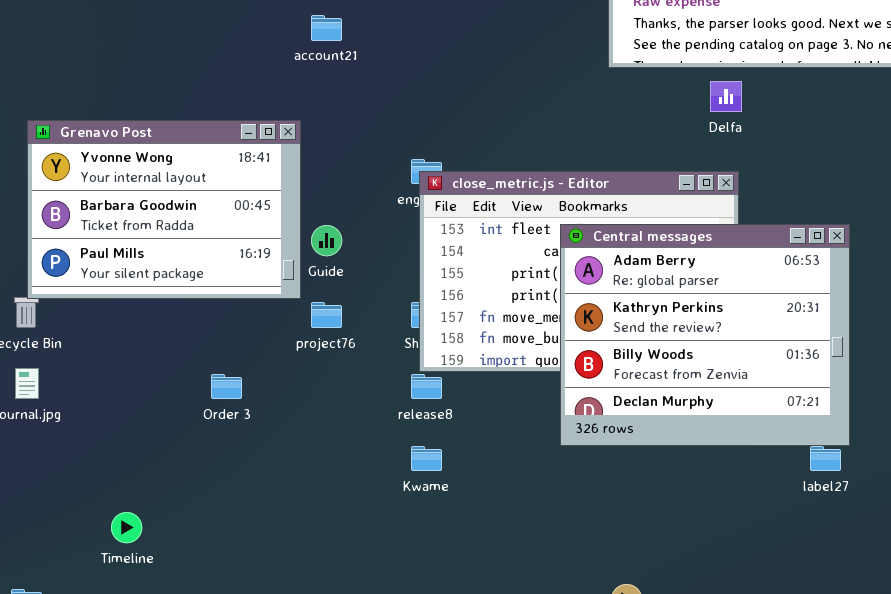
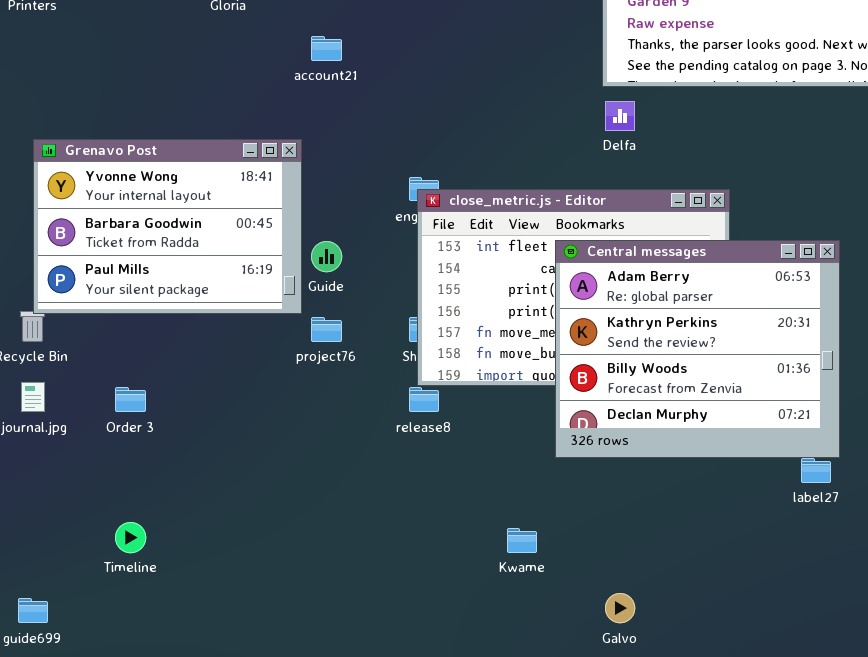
Delfa: [710,81,742,112] -> [605,101,635,131], moved
Order 3: [211,374,242,399] -> [115,387,146,412], moved
Kwame: [411,446,442,471] -> [507,528,537,553], moved

